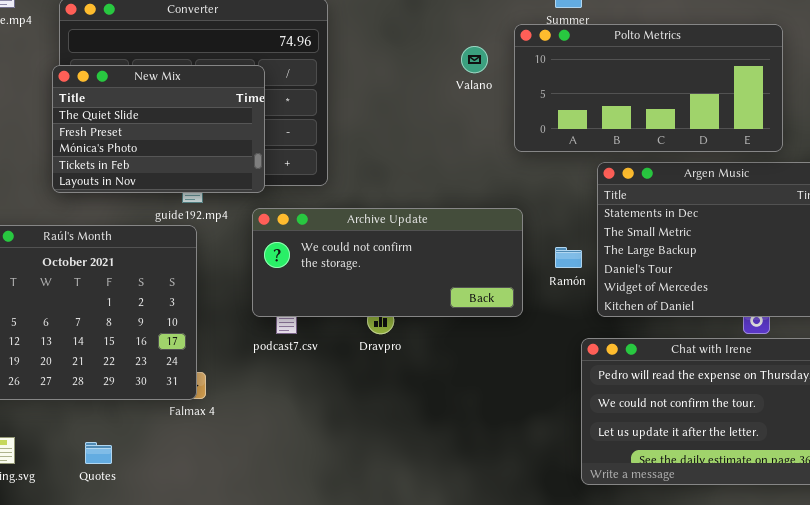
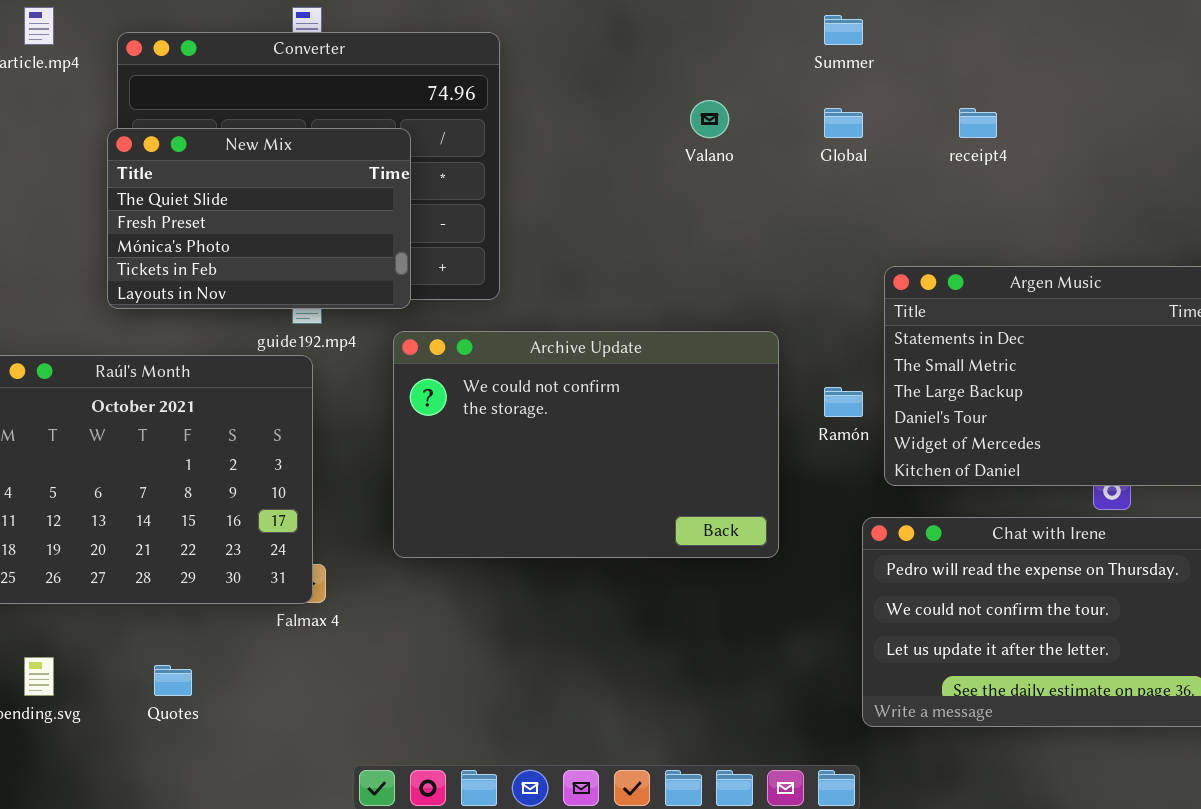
Polto Metrics: [514,24,783,152] -> none, closed
Archive Update: [252,208,523,317] -> [393,331,779,558], resized

